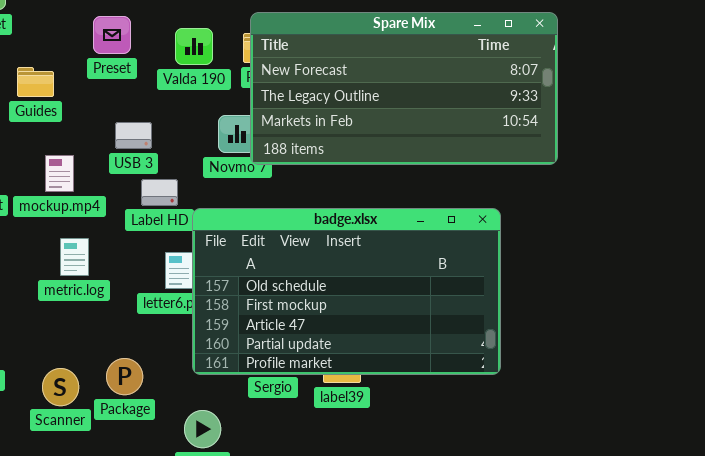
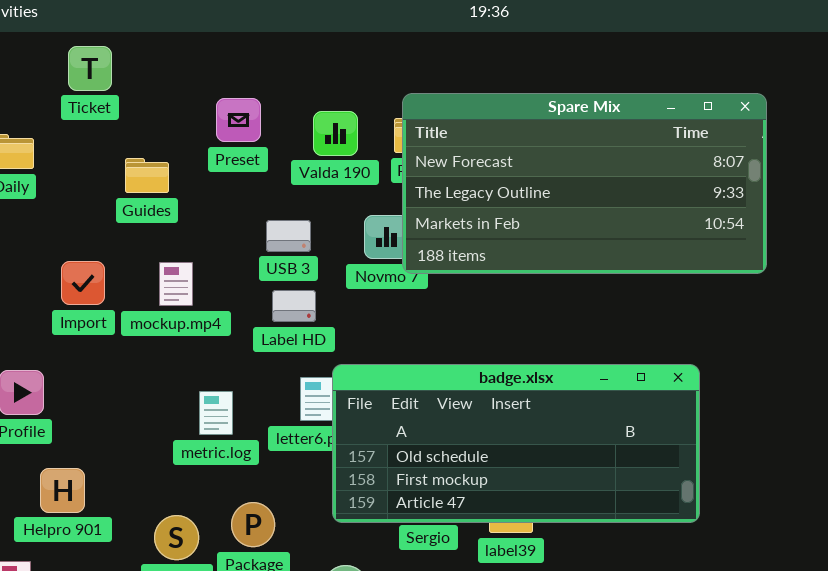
USB 3: [115,122,152,149] -> [266,220,311,252], moved
badge.xlsx: [192,208,501,375] -> [332,364,700,523], resized
metric.log: [60,238,89,276] -> [199,391,233,435], moved

